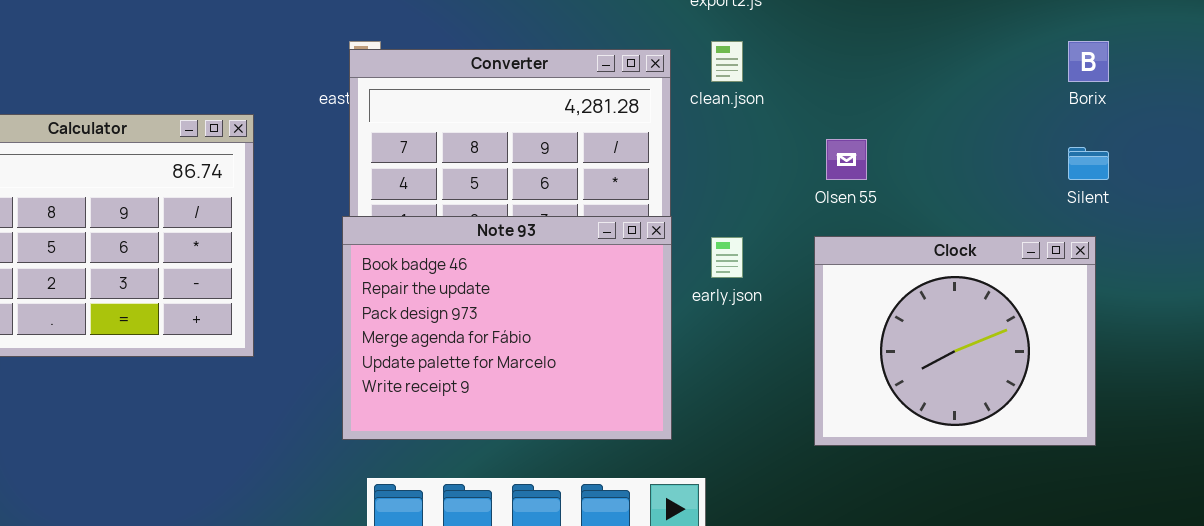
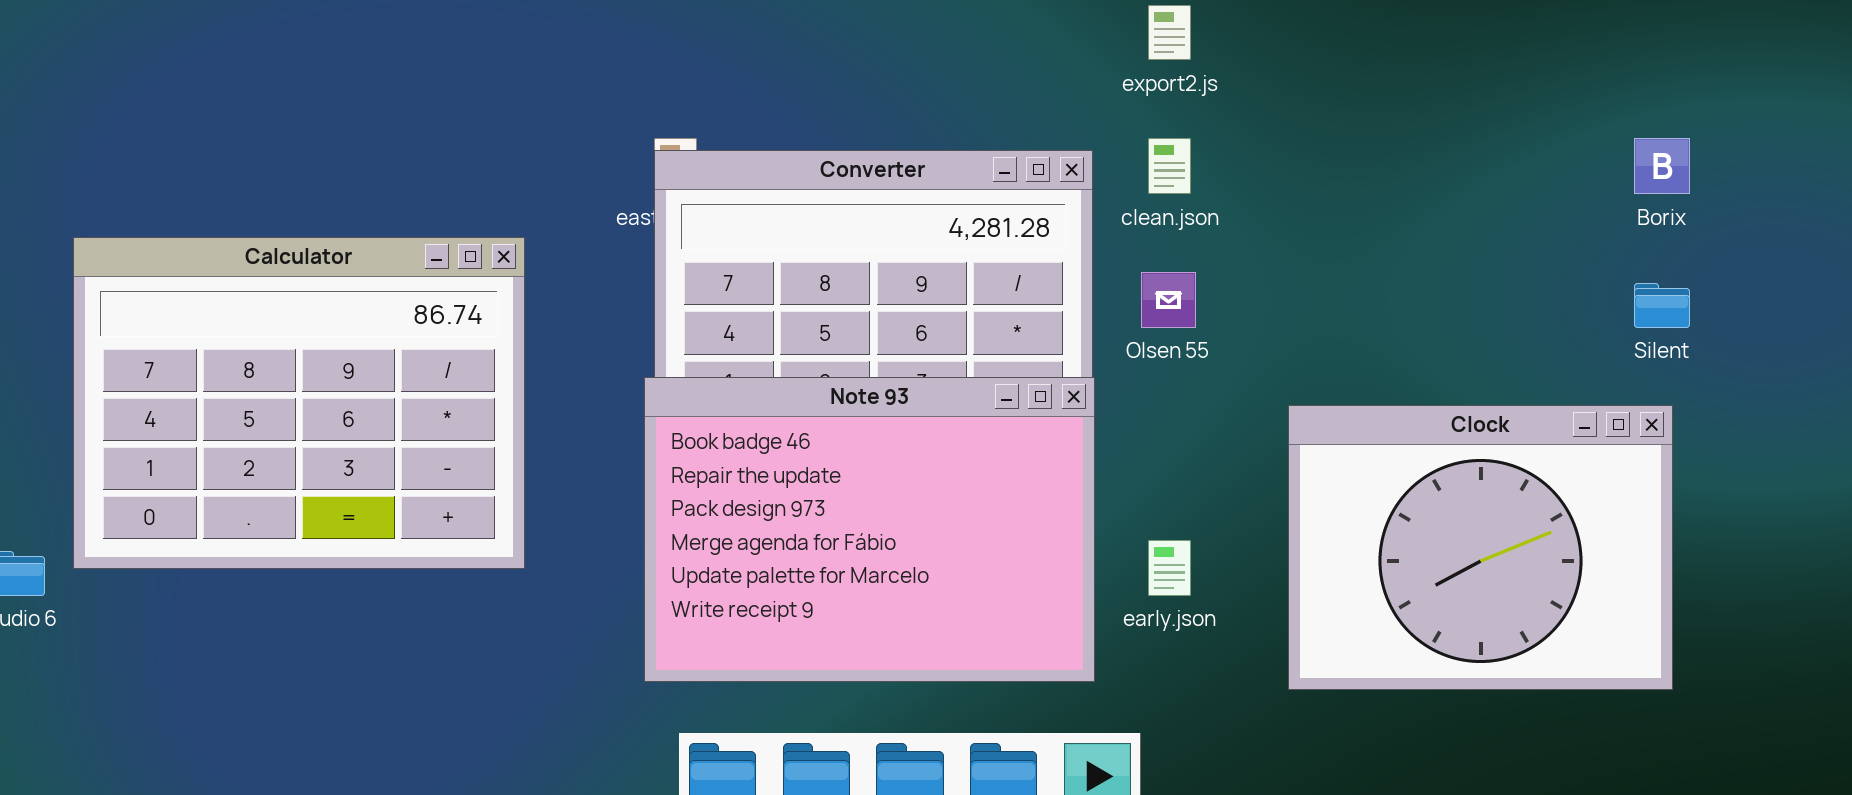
Olsen 55: [826,139,867,180] -> [1141,272,1196,328], moved
early.json: [711,237,743,278] -> [1148,540,1191,596], moved

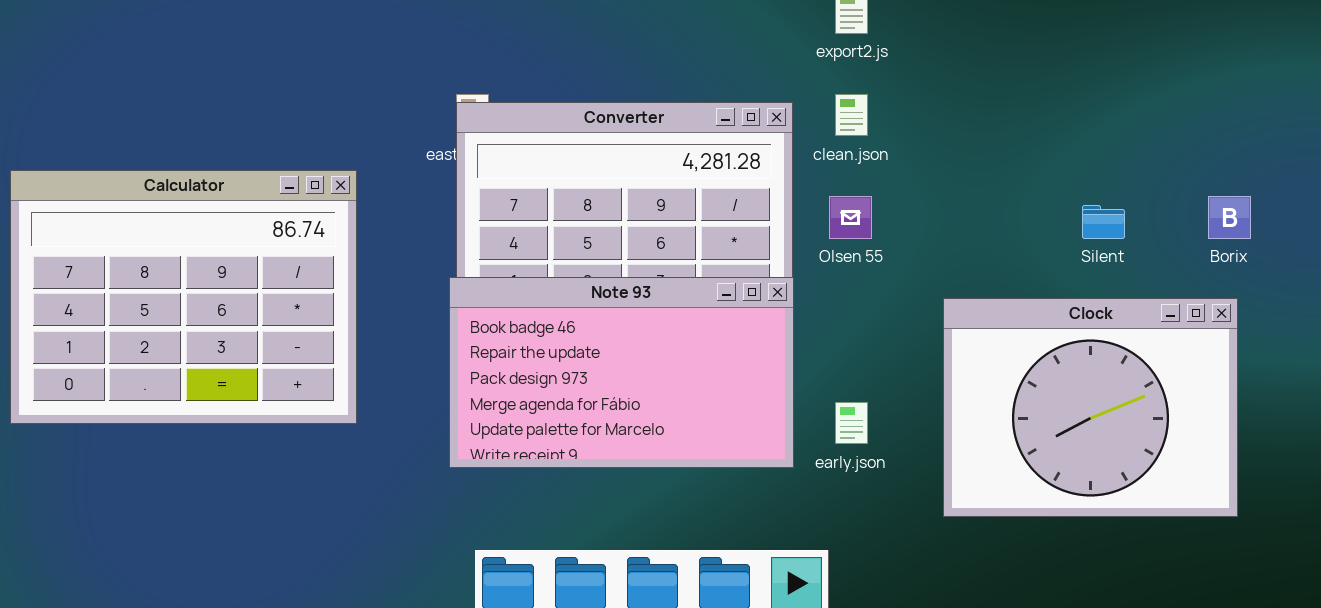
Borix: [1634,138,1690,194] -> [1208,196,1251,239], moved
Silent: [1634,283,1690,328] -> [1082,205,1125,239], moved
Note 93: [644,377,1095,682] -> [449,277,794,468], resized

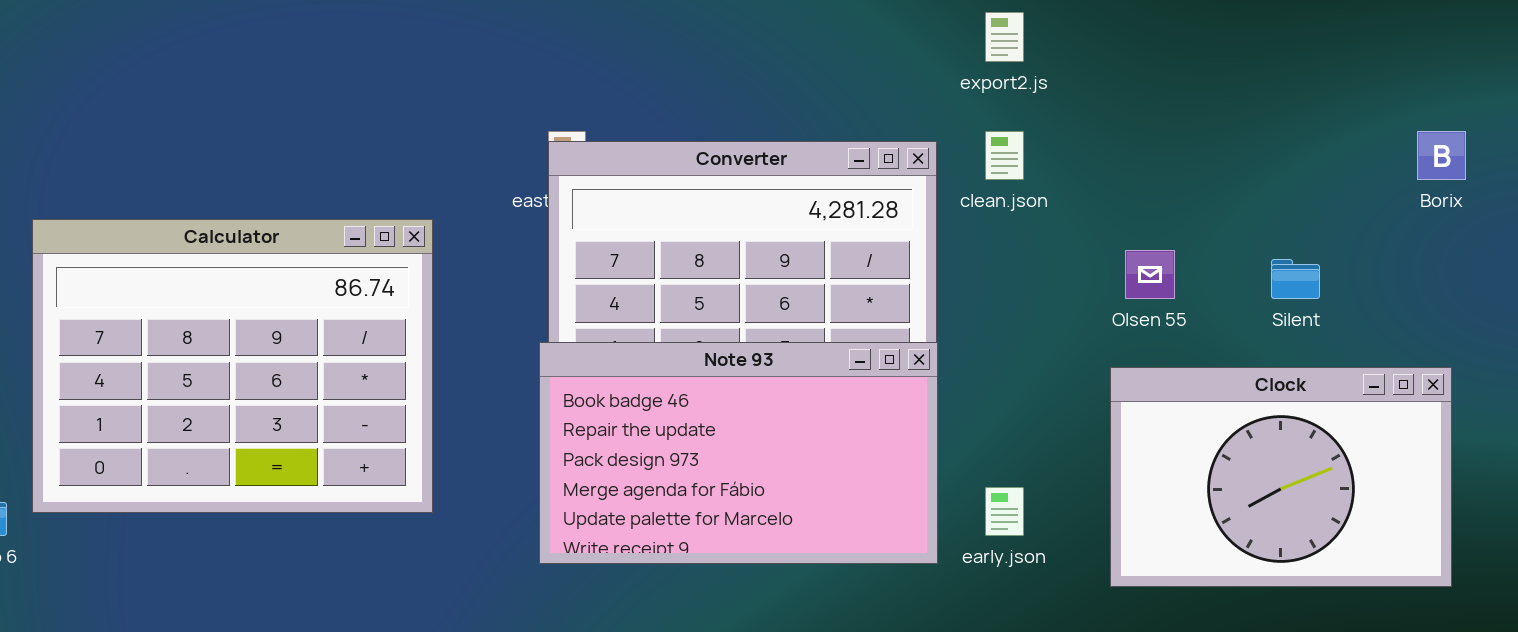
Olsen 55: [829,196,872,239] -> [1125,250,1175,299], moved
Borix: [1208,196,1251,239] -> [1417,131,1466,180], moved
Clock: [943,298,1238,517] -> [1110,367,1452,587], resized

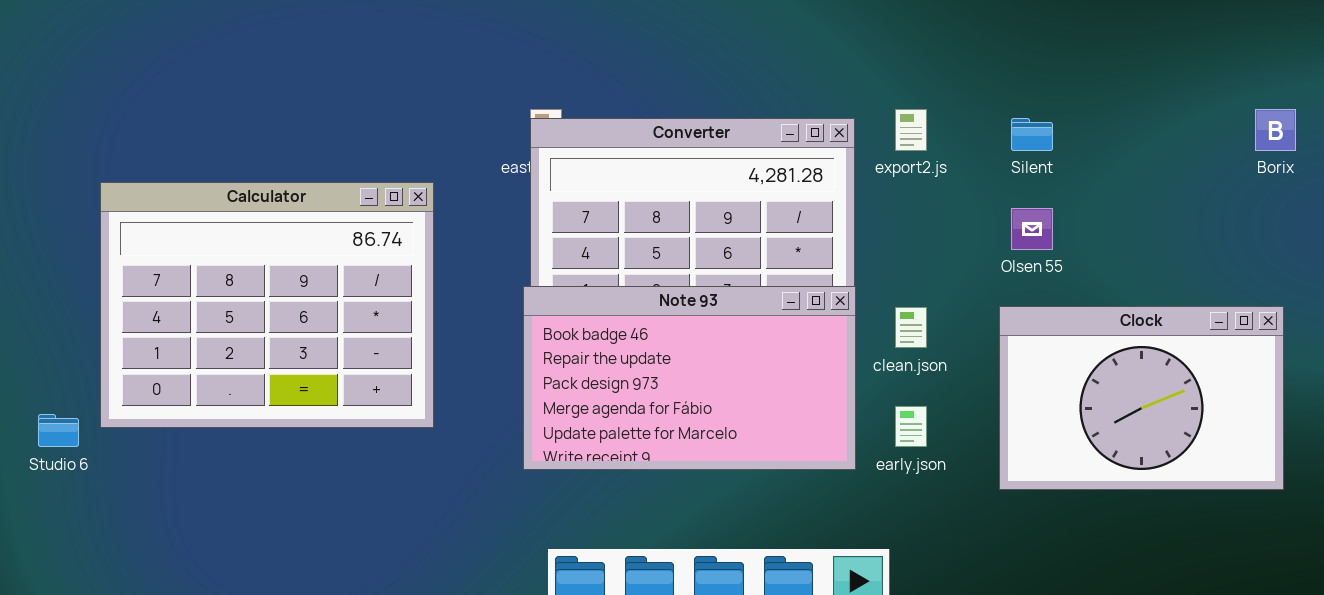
export2.js: [985,12,1024,62] -> [895,109,927,151], moved
clean.json: [985,131,1024,180] -> [895,307,927,348], moved
Silent: [1271,259,1320,299] -> [1011,118,1053,151], moved

